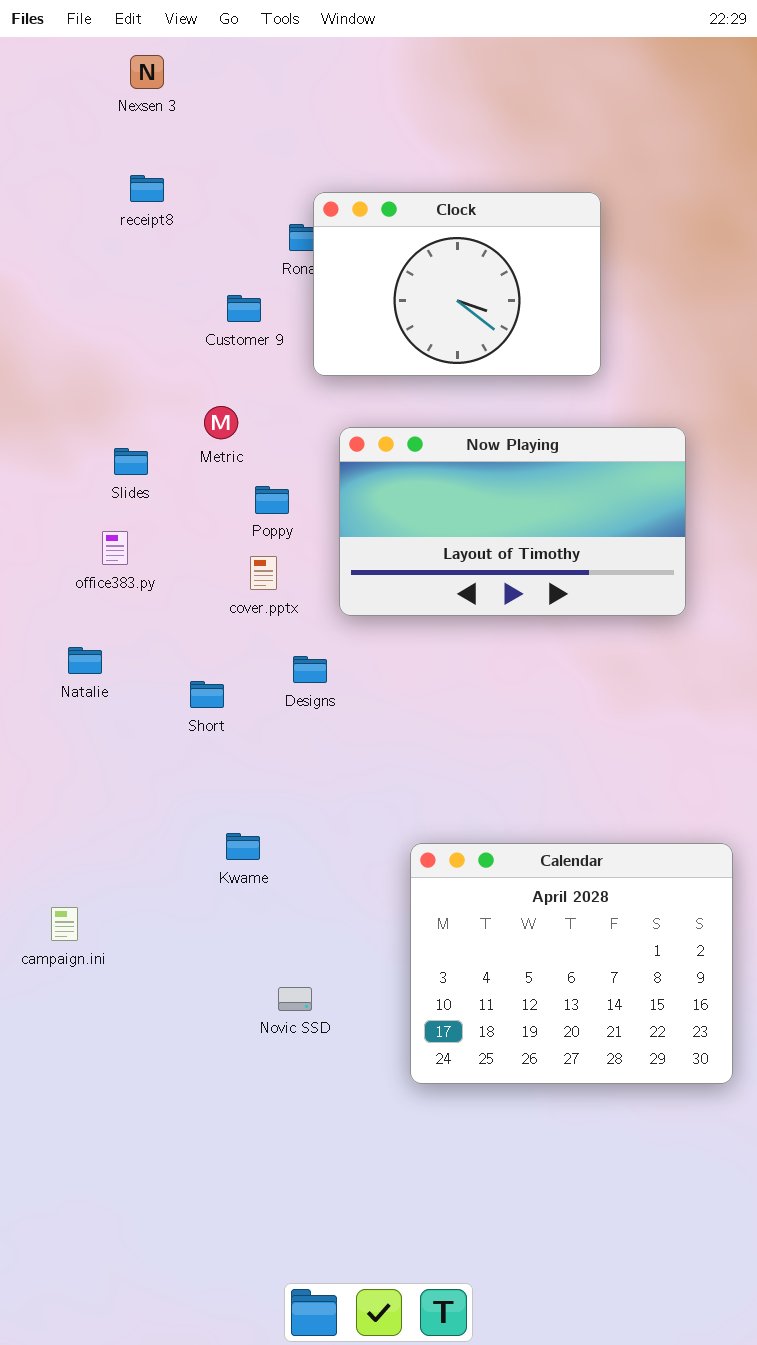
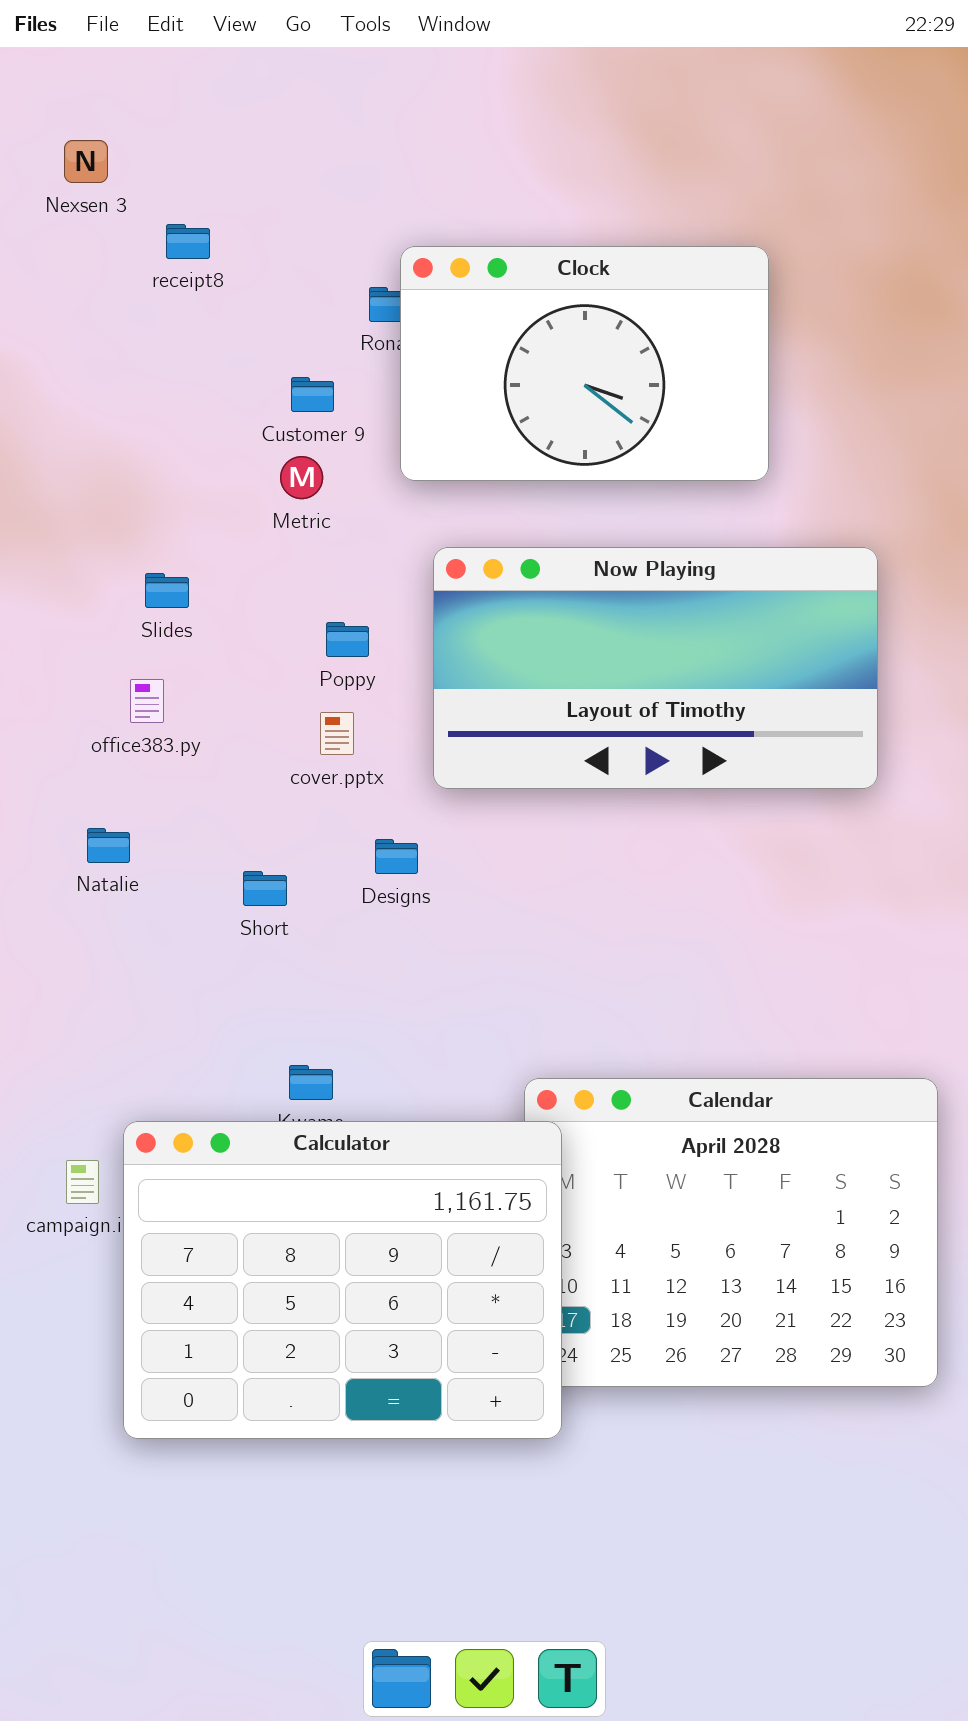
Nexsen 3: [130,55,164,89] -> [64,140,108,183], moved
Metric: [204,406,238,439] -> [280,456,323,499], moved
Calculator: none -> [123,1121,562,1439], opened

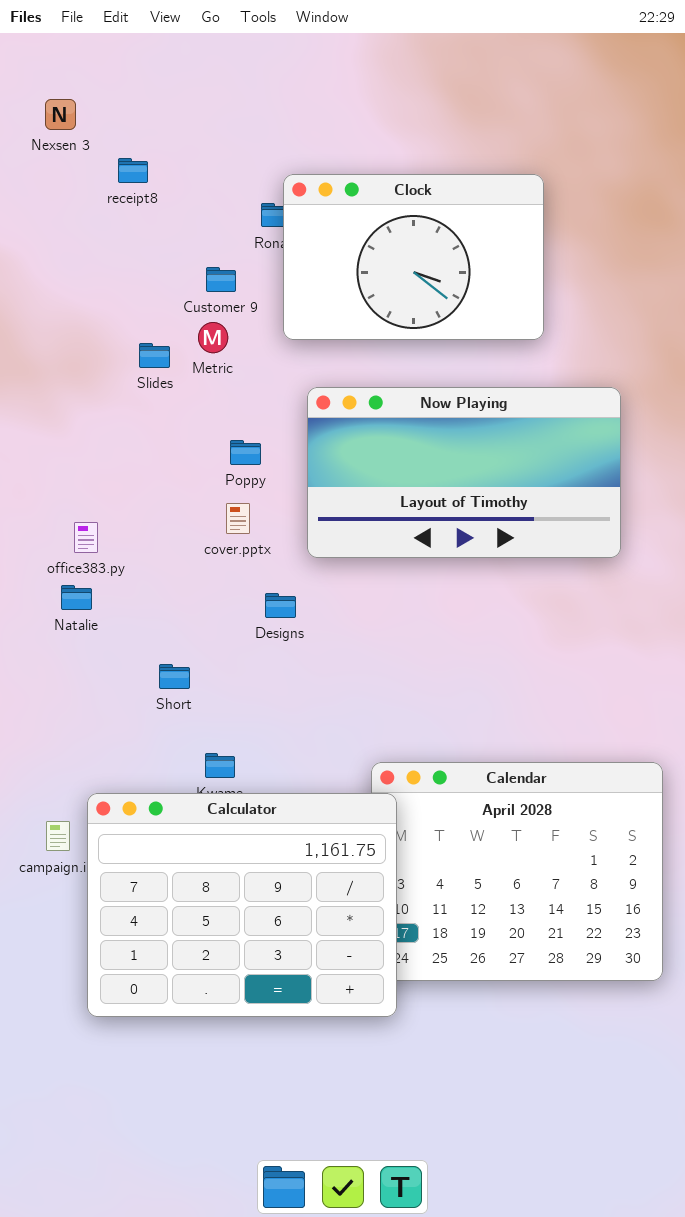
Slides: [145,573,189,608] -> [139,343,170,368], moved
office383.py: [130,679,164,723] -> [74,522,98,553], moved
Short: [243,871,287,906] -> [159,664,190,689], moved

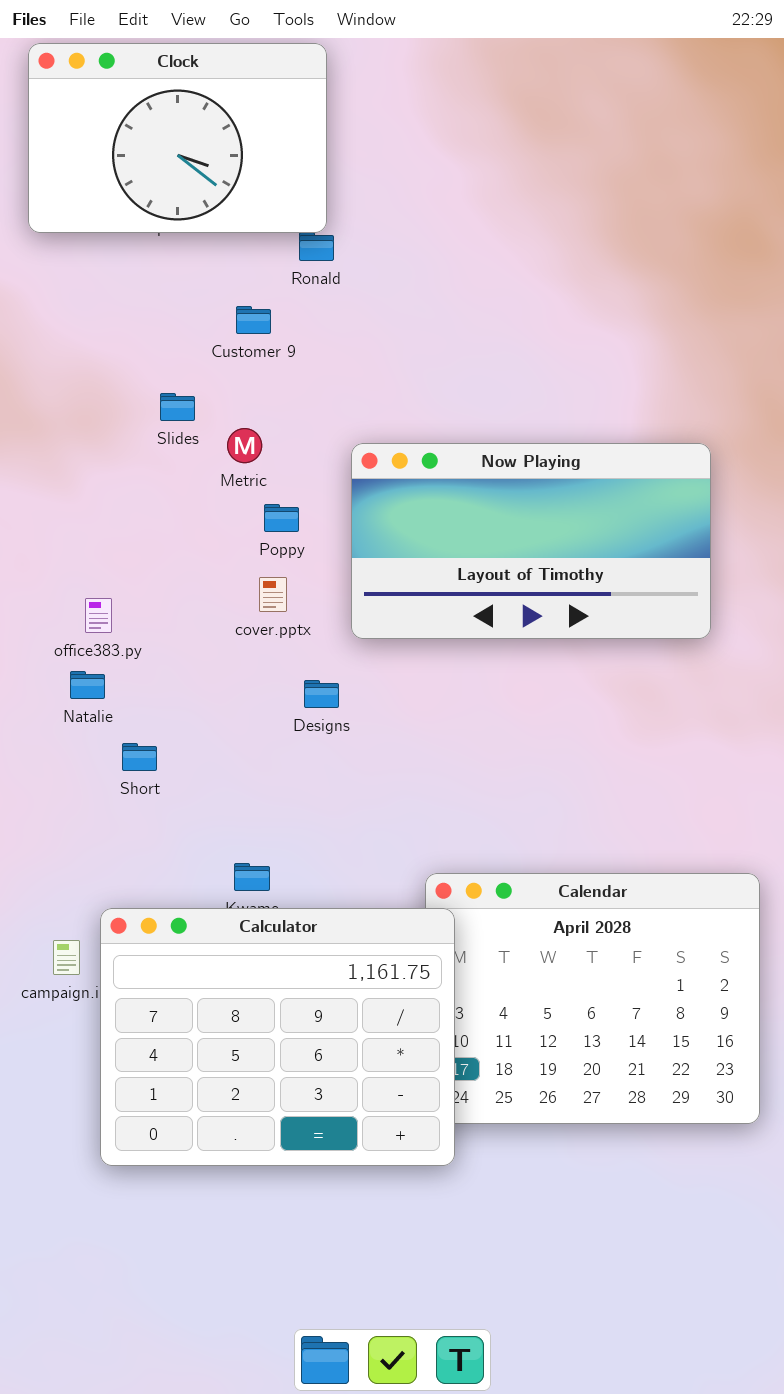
Clock: [283,174,544,340] -> [28,43,327,233], moved
Metric: [198,322,228,353] -> [227,428,262,463], moved
Short: [159,664,190,689] -> [122,743,157,771], moved

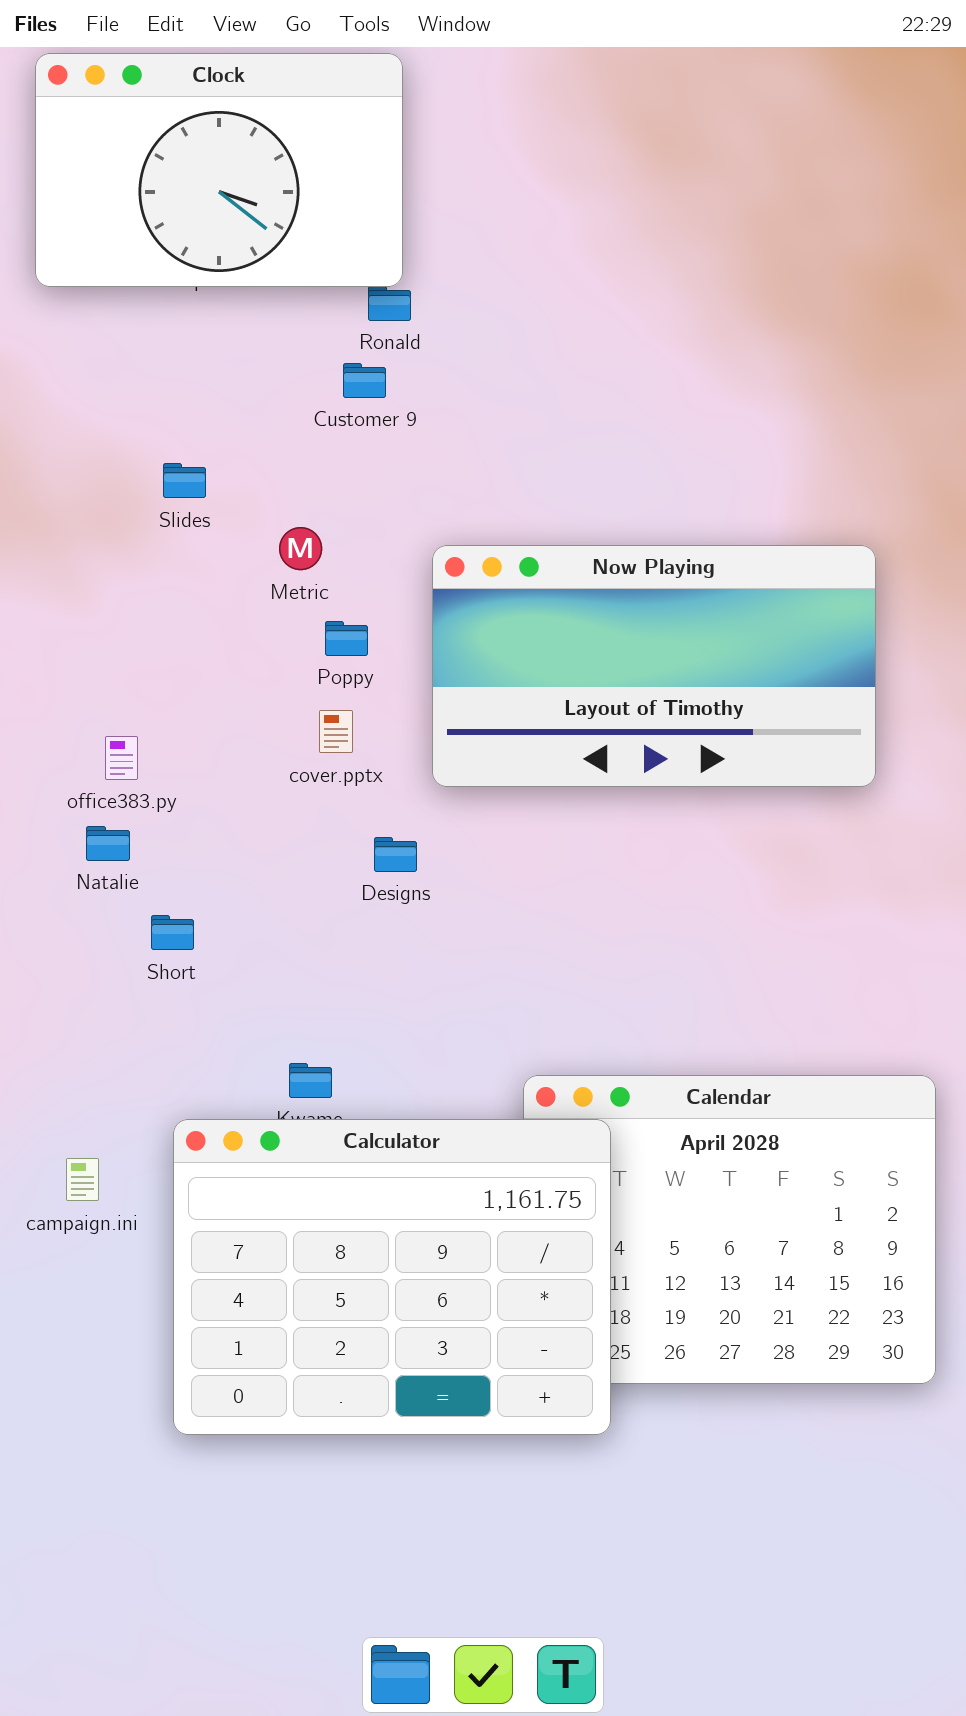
Customer 9: [236,306,271,334] -> [343,363,386,398], moved
Slides: [160,393,195,421] -> [163,463,206,498], moved
Calculator: [100,908,455,1166] -> [173,1119,611,1435], moved

